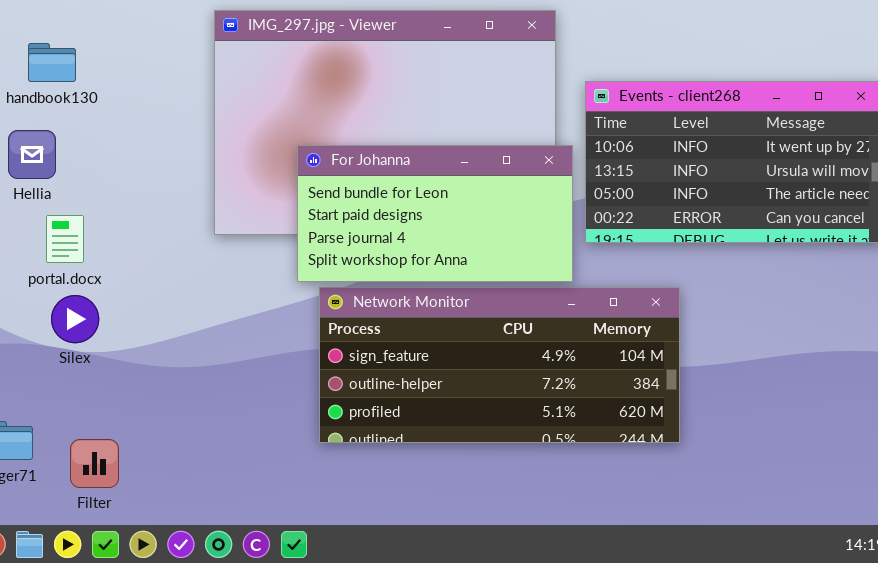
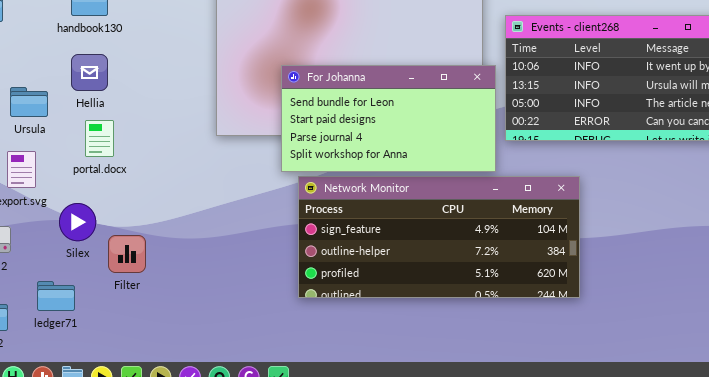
Hellia: [8,130,56,179] -> [71,54,108,91], moved
Silex: [51,295,99,343] -> [59,203,96,241], moved
Filter: [70,439,119,488] -> [108,235,146,273], moved

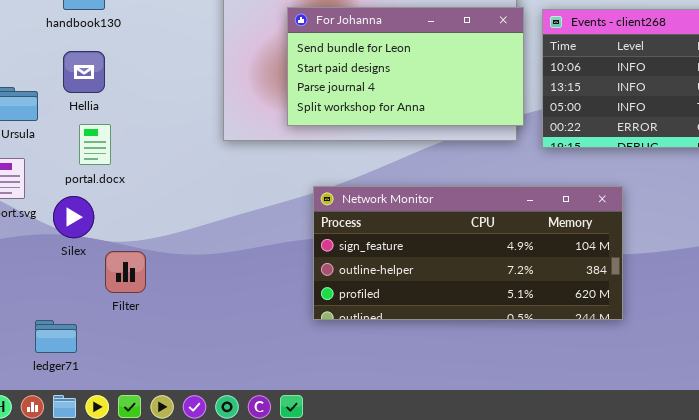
For Johanna: [281,65,496,172] -> [287,7,524,126], moved
Silex: [59,203,96,241] -> [53,196,94,238], moved
ledger71: [37,281,75,311] -> [35,320,77,353], moved

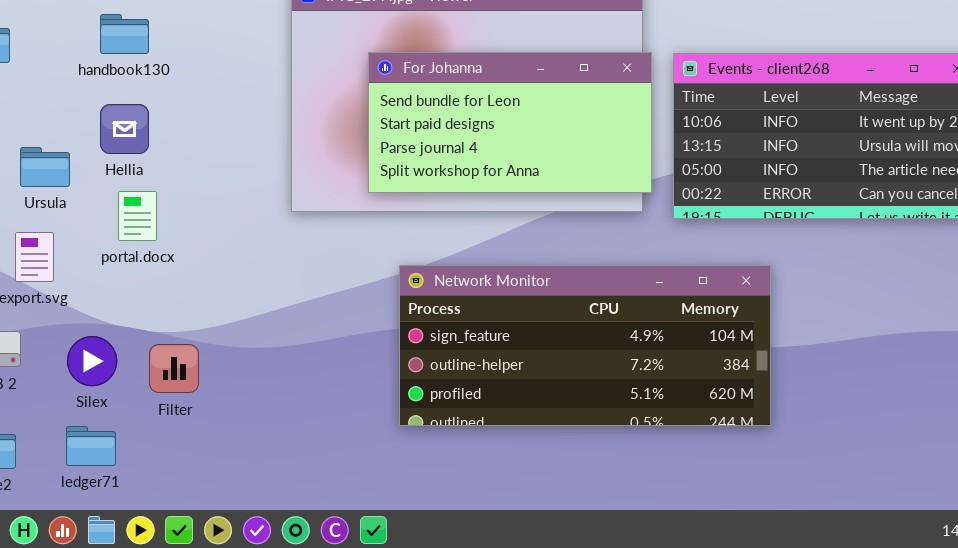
Silex: [53,196,94,238] -> [67,336,117,386], moved

